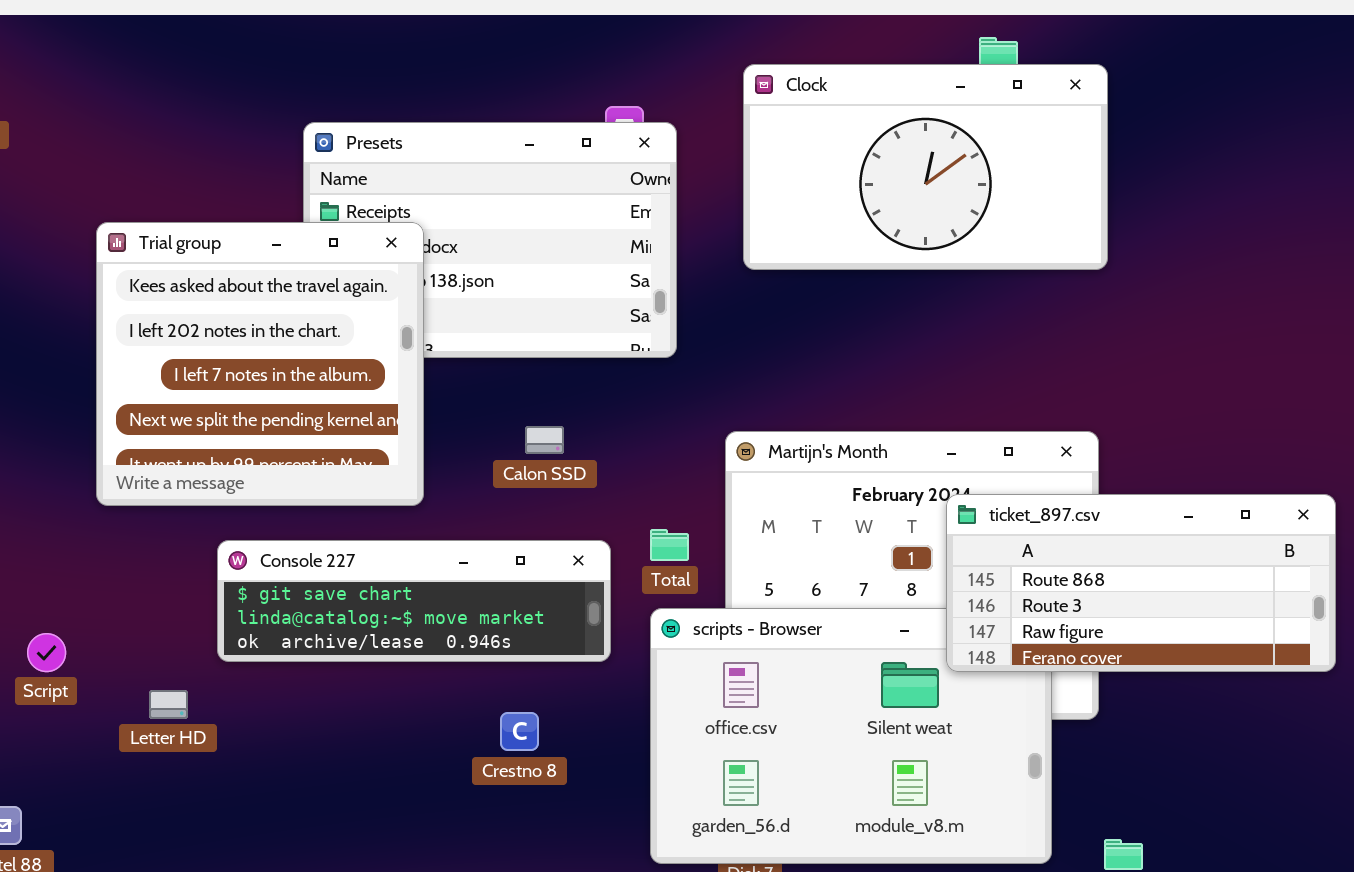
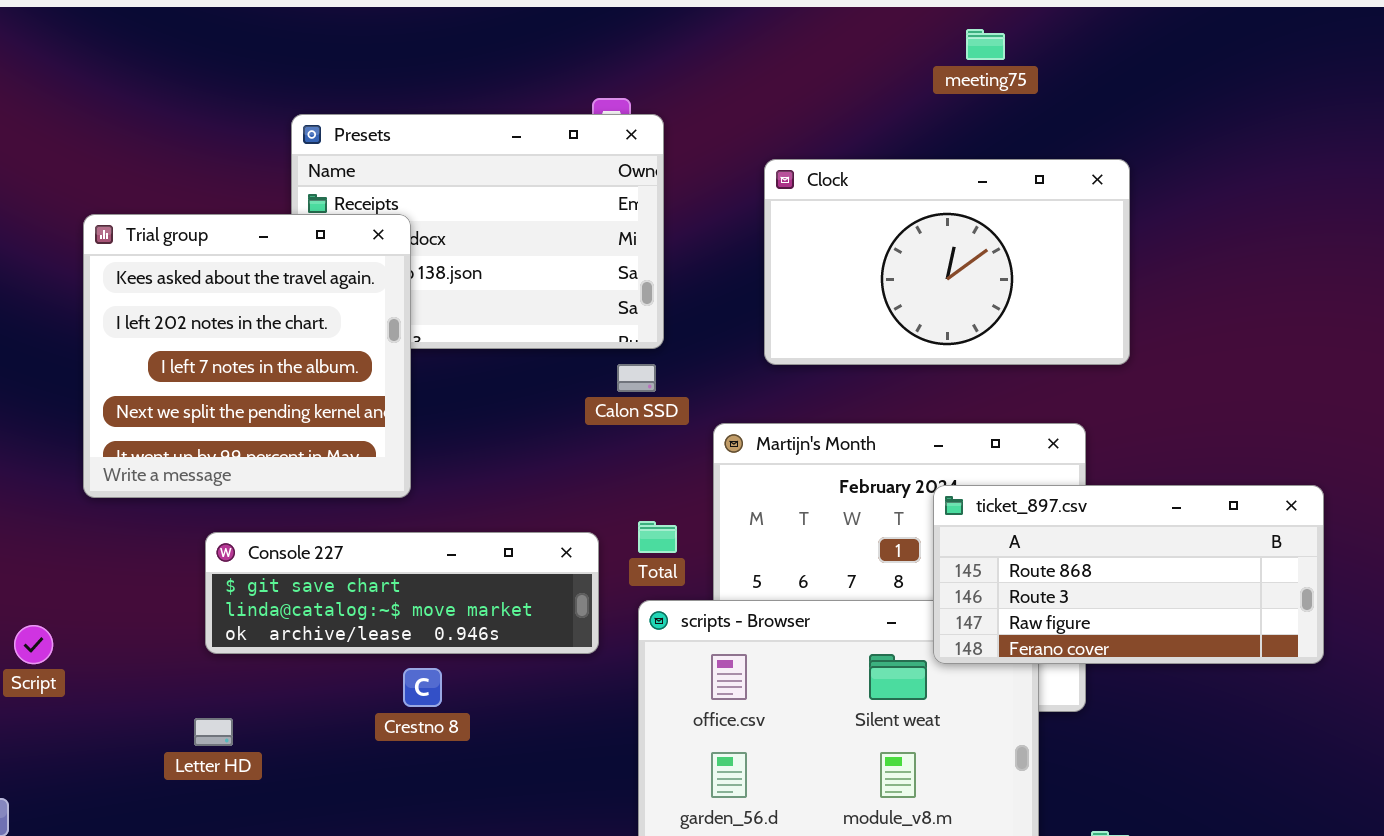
Clock: [743,64,1108,270] -> [764,159,1130,365], moved
Calon SSD: [525,426,564,454] -> [617,364,656,392], moved
Letter HD: [149,690,188,719] -> [194,718,233,746], moved
Crestno 8: [500,712,539,751] -> [403,668,442,707], moved

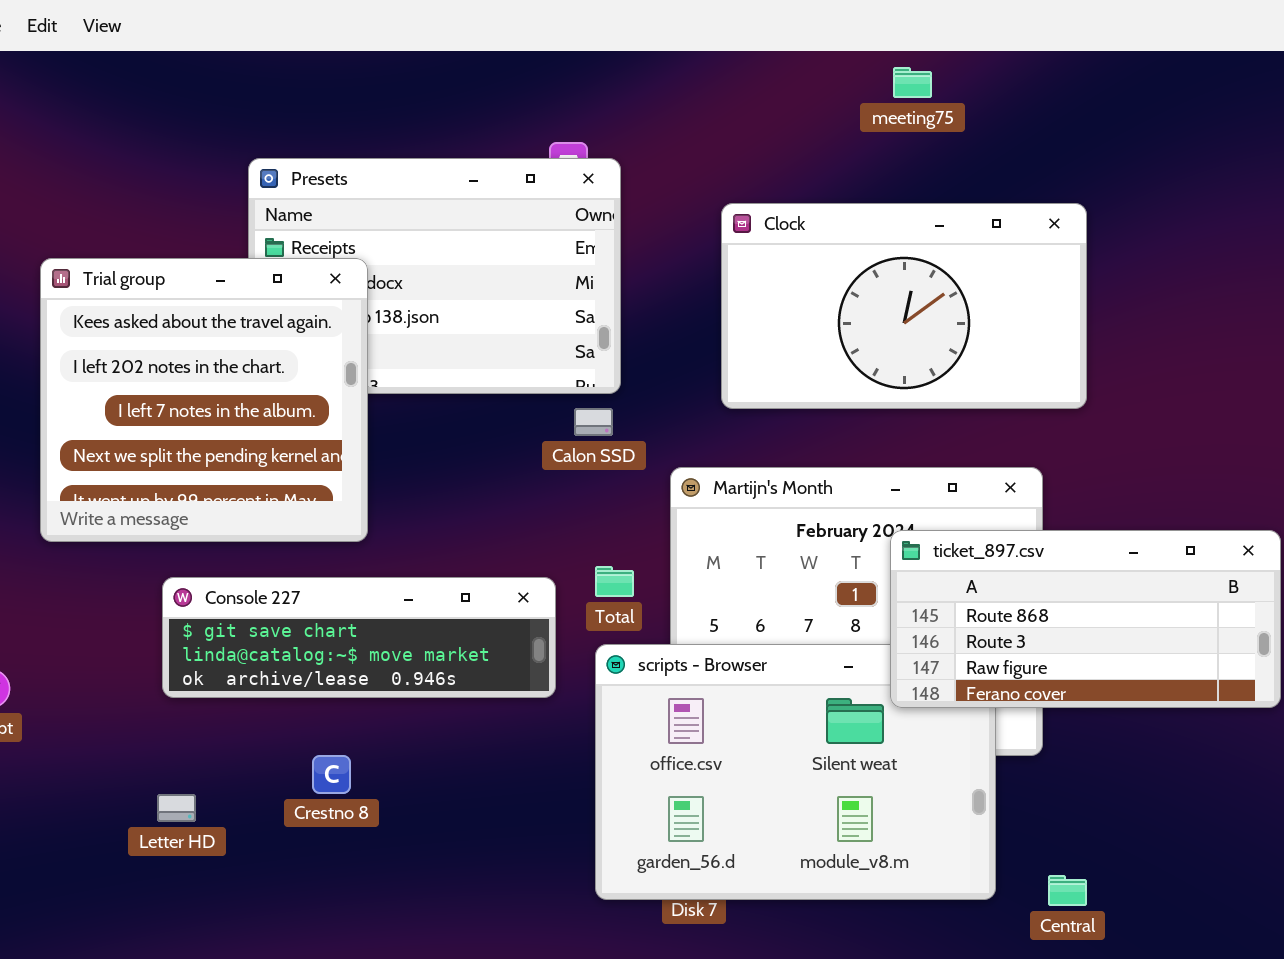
meeting75: [966,29,1005,60] -> [893,67,932,98], moved
Crestno 8: [403,668,442,707] -> [312,755,351,794], moved
Letter HD: [194,718,233,746] -> [157,794,196,822], moved

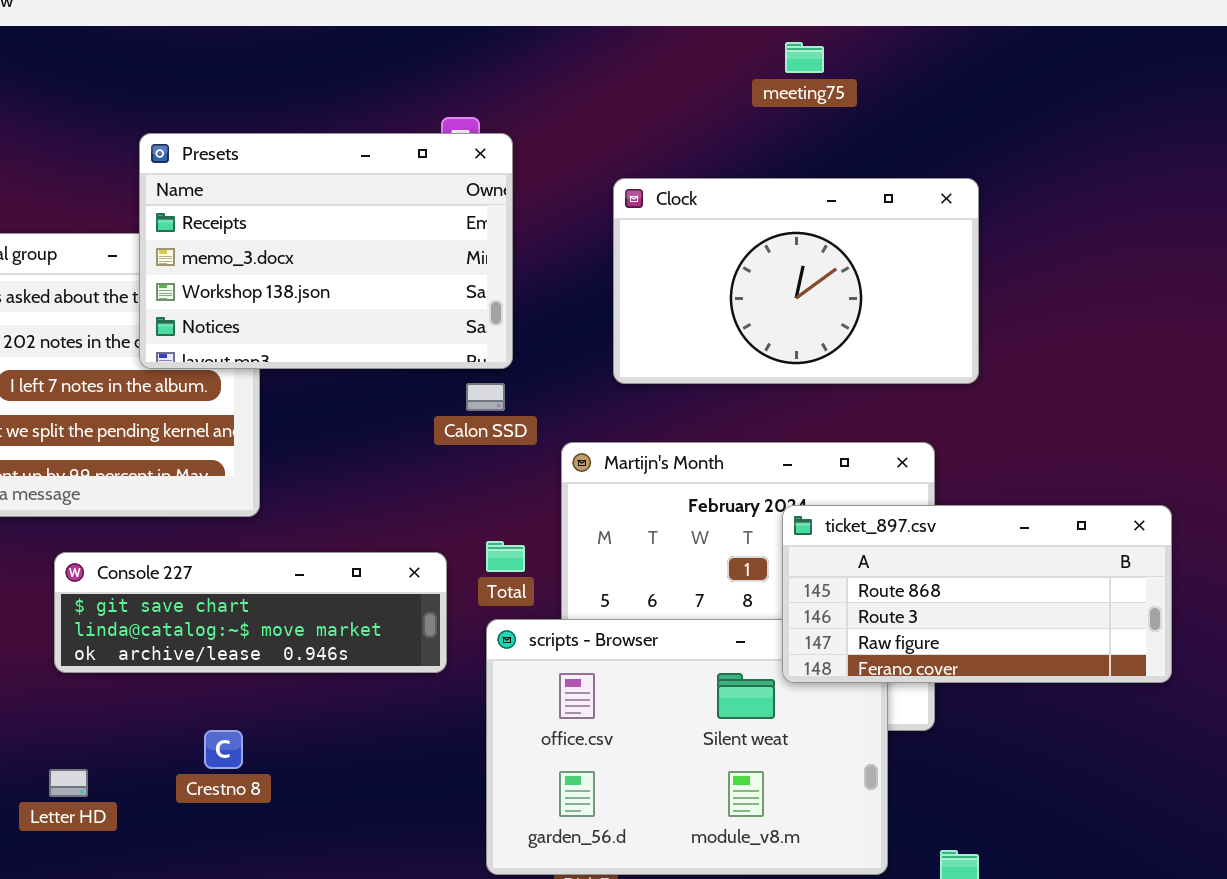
Presets: [248,158,621,394] -> [139,133,513,369], raised

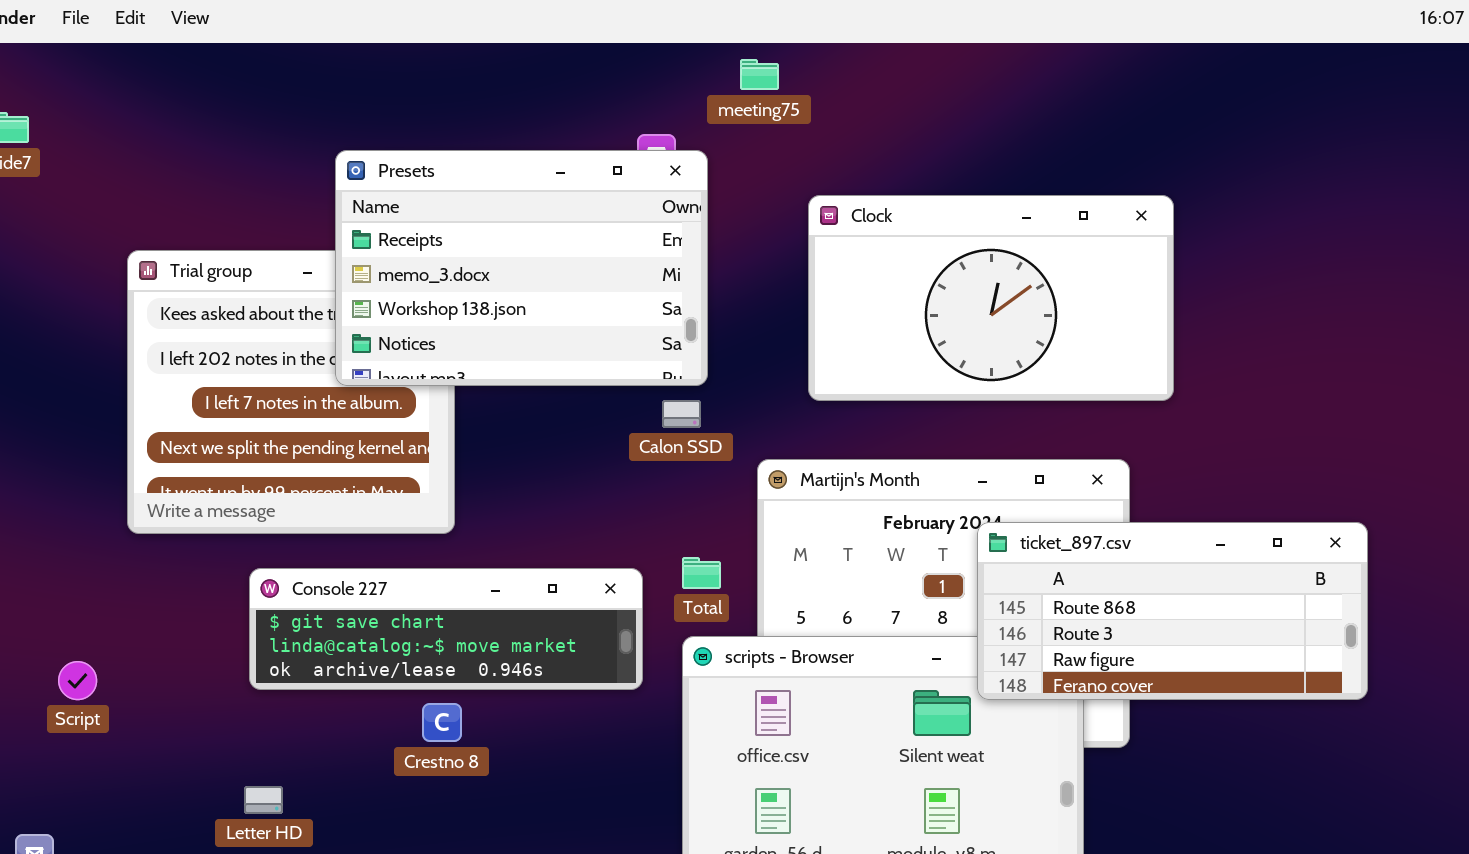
meeting75: [785,42,824,73] -> [740,59,779,90], moved
Crestno 8: [204,730,243,769] -> [422,703,462,742], moved

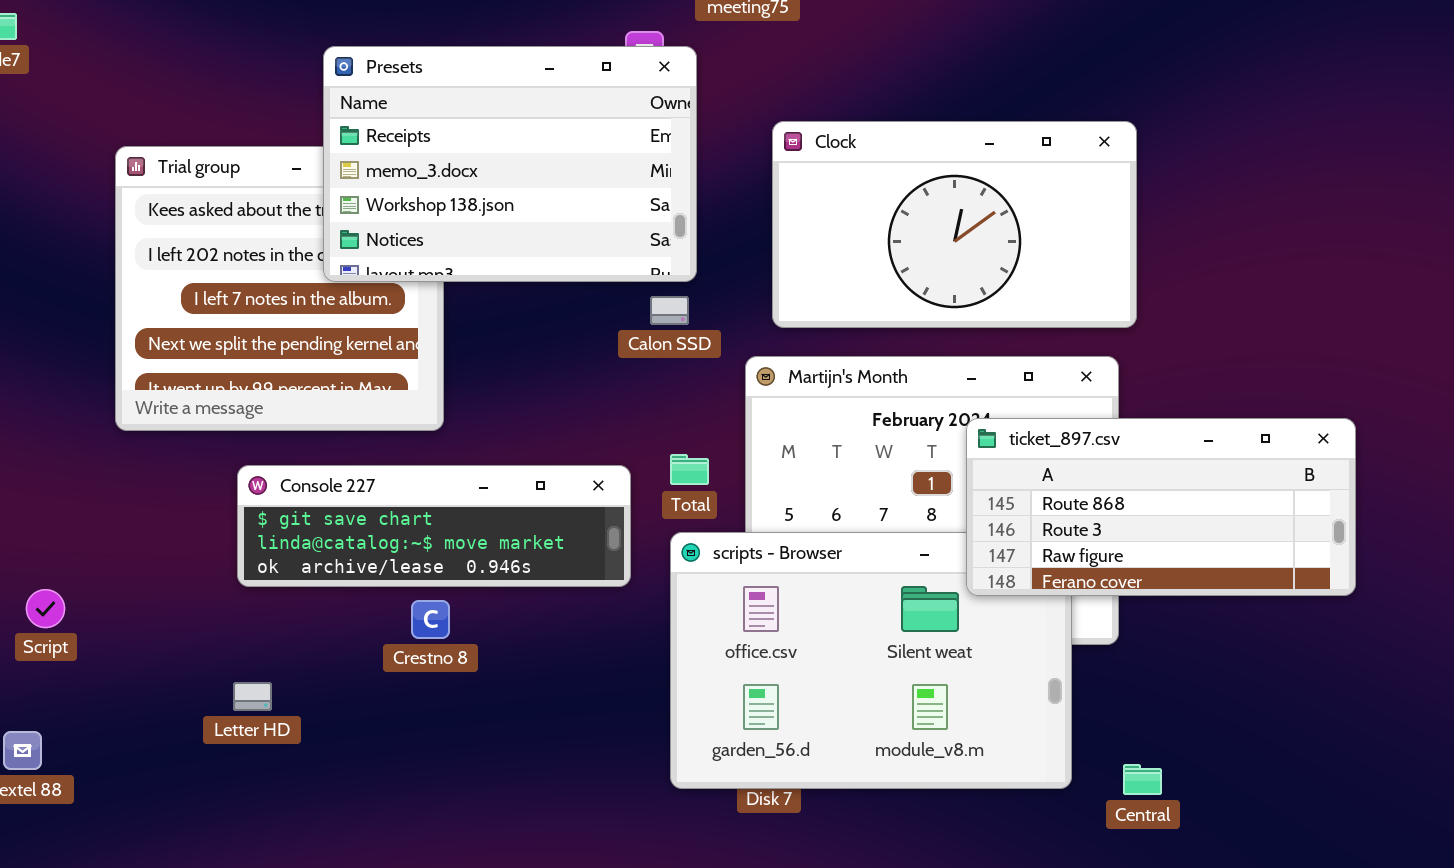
Clock: [808,195,1174,401] -> [772,121,1137,328], moved
Script: [58,661,97,700] -> [26,589,65,628], moved

